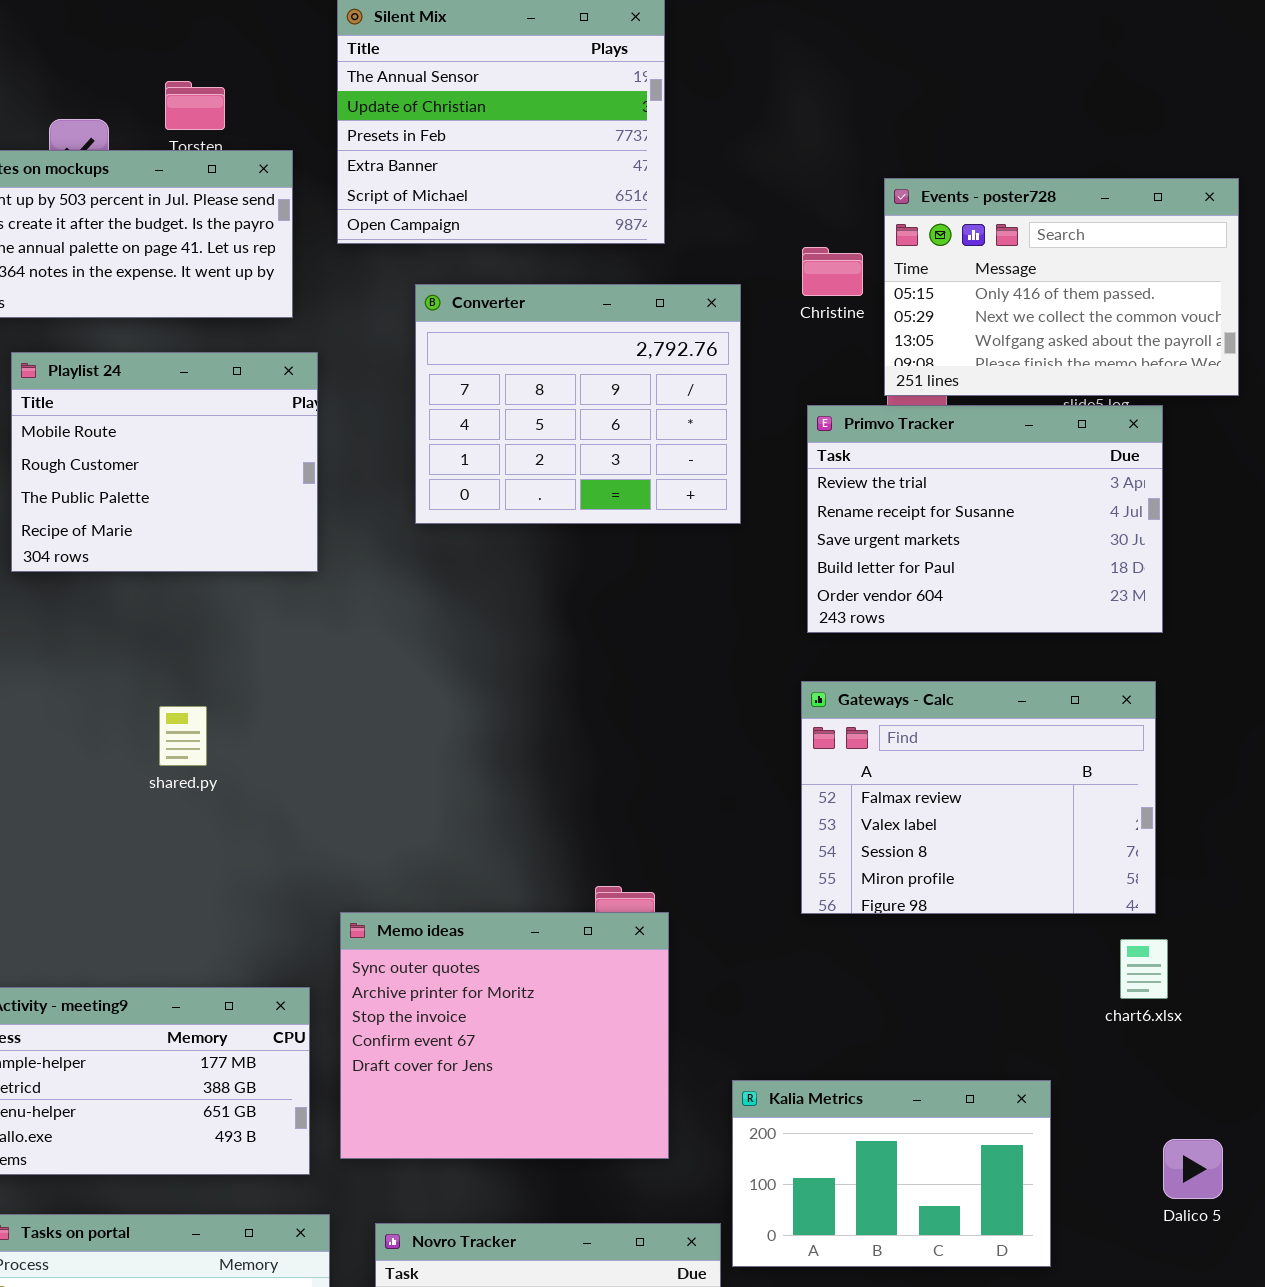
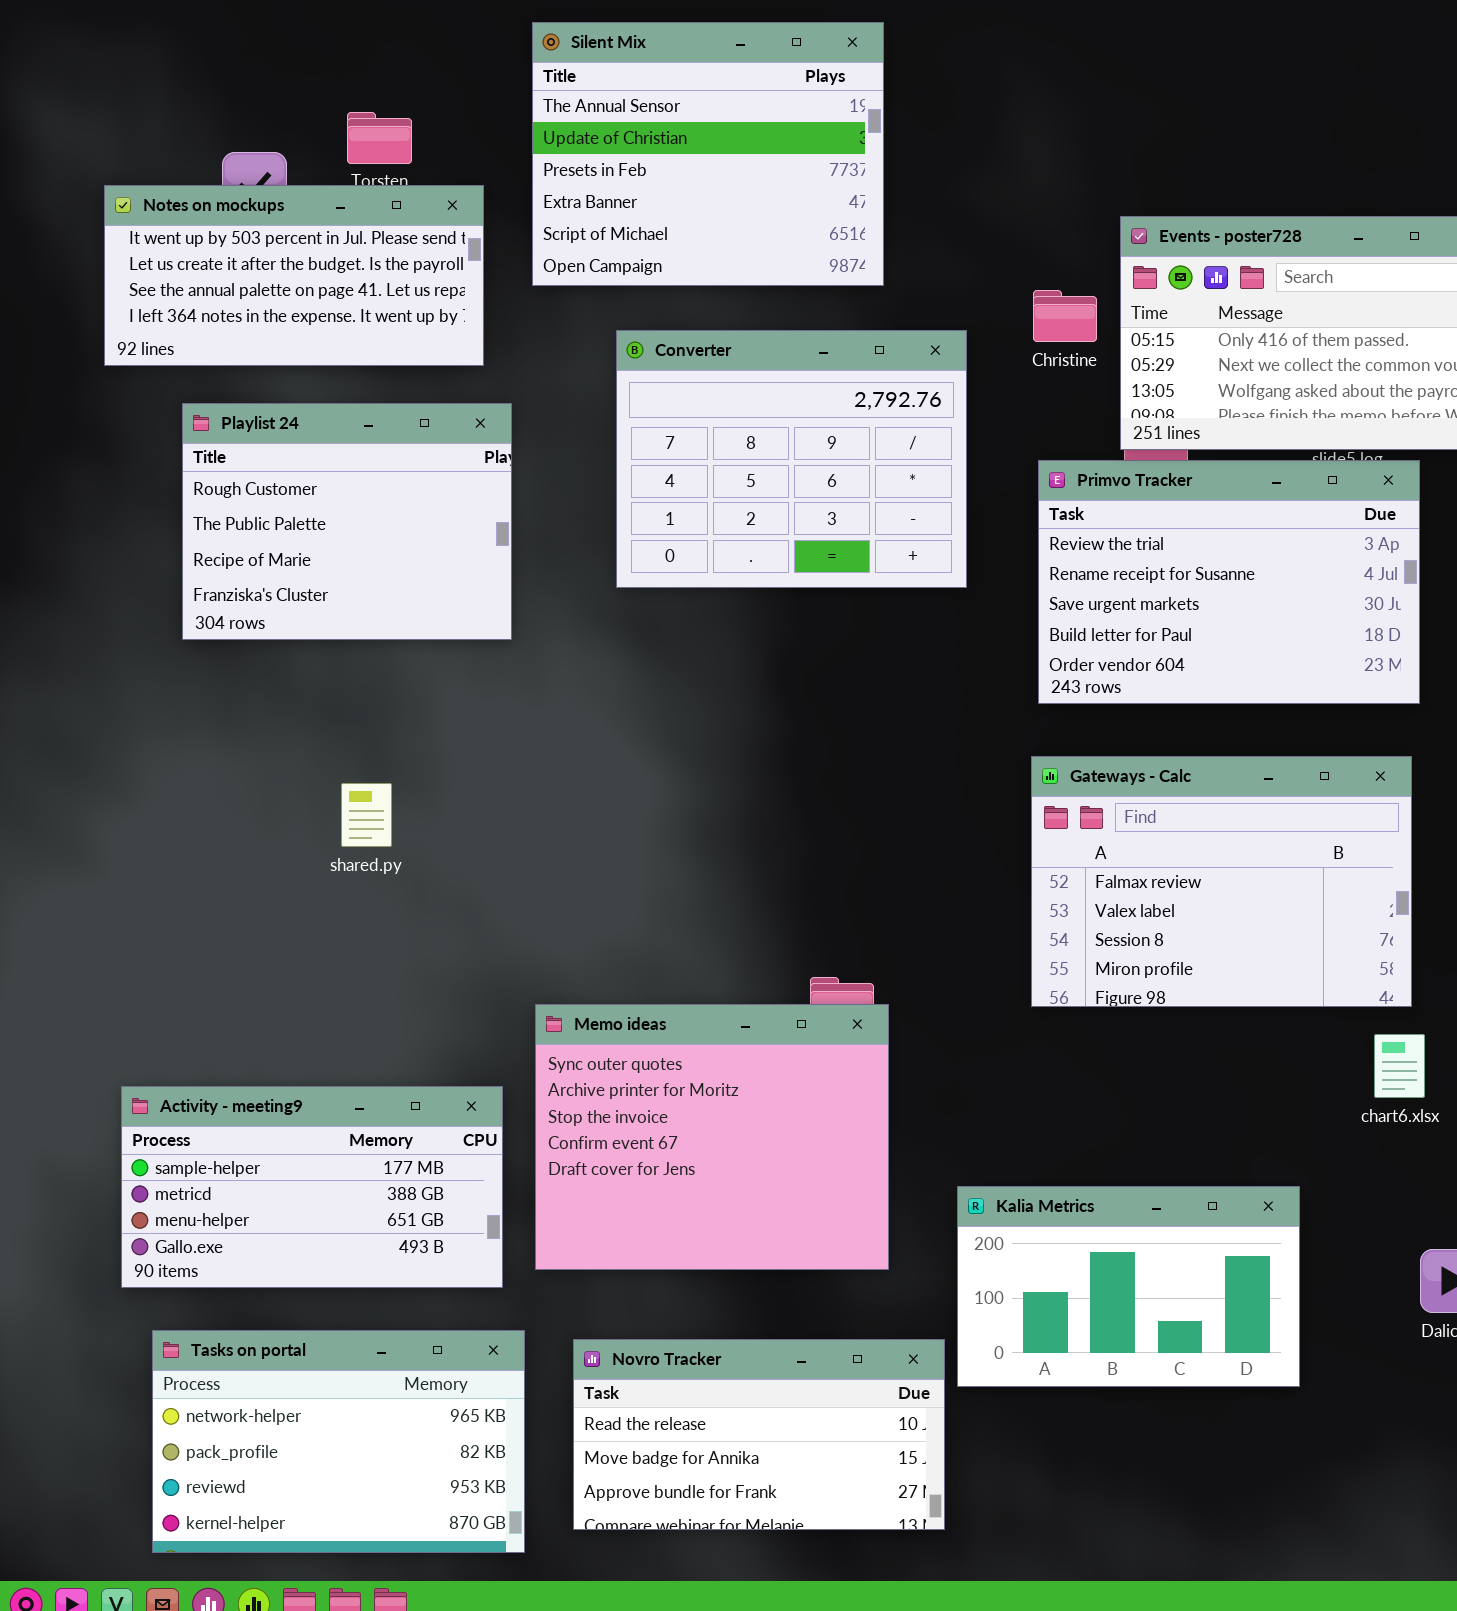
Playlist 24: [11,352,318,572] -> [182,403,512,640], scrolled down 1 row

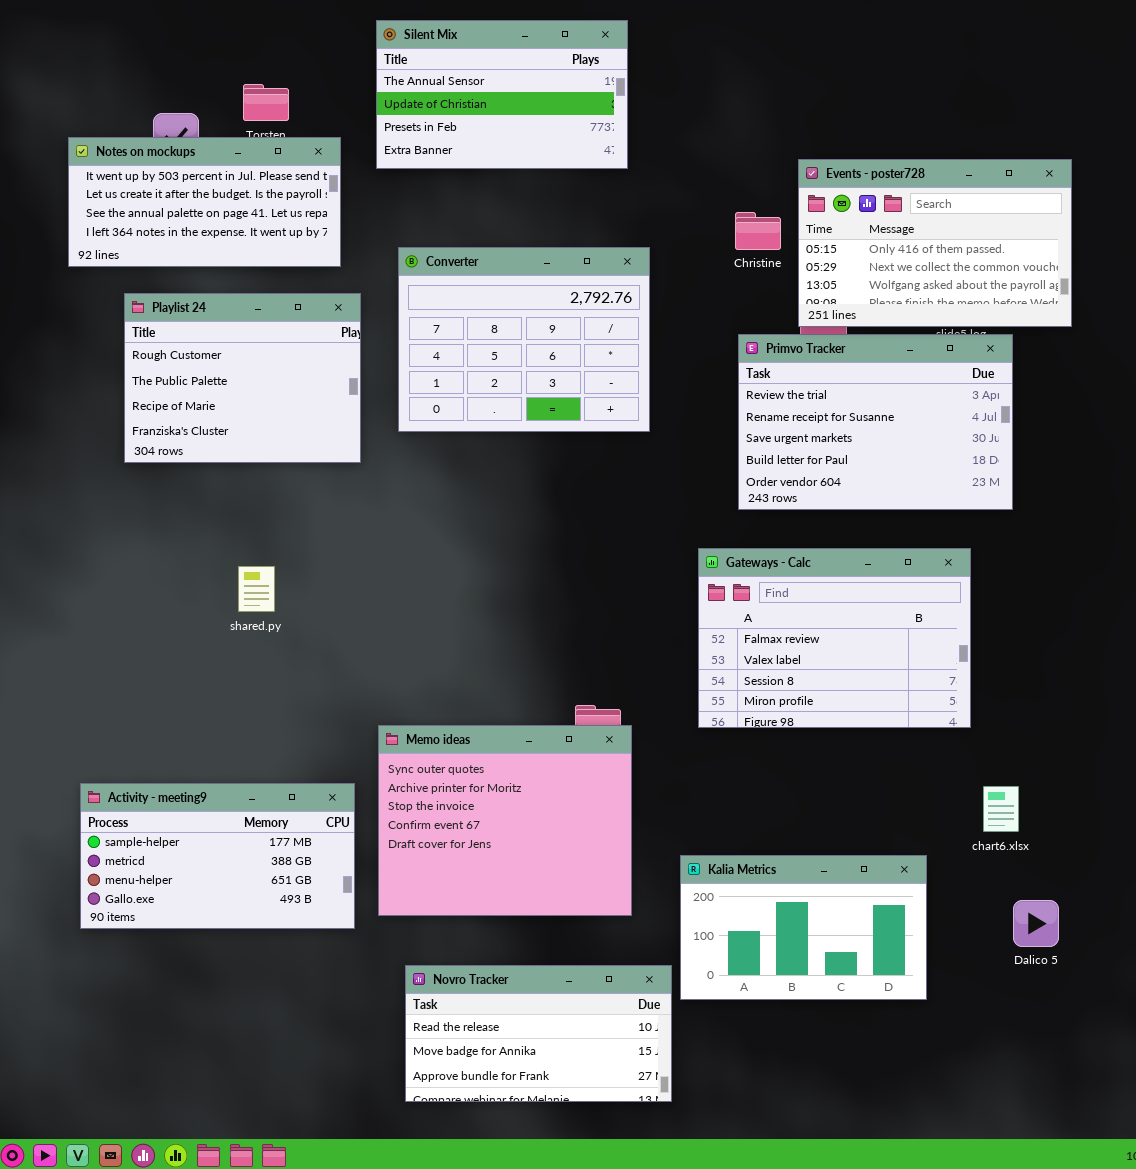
Silent Mix: [532,22,884,286] -> [376,20,628,169], resized
Converter: [616,330,967,588] -> [398,247,650,432], moved
Gateways - Calc: [1031,756,1412,1007] -> [698,548,971,728], moved
chart6.xlsx: [1374,1034,1425,1098] -> [983,786,1019,832], moved
Tasks on portal: [152,1330,525,1553] -> none, closed

